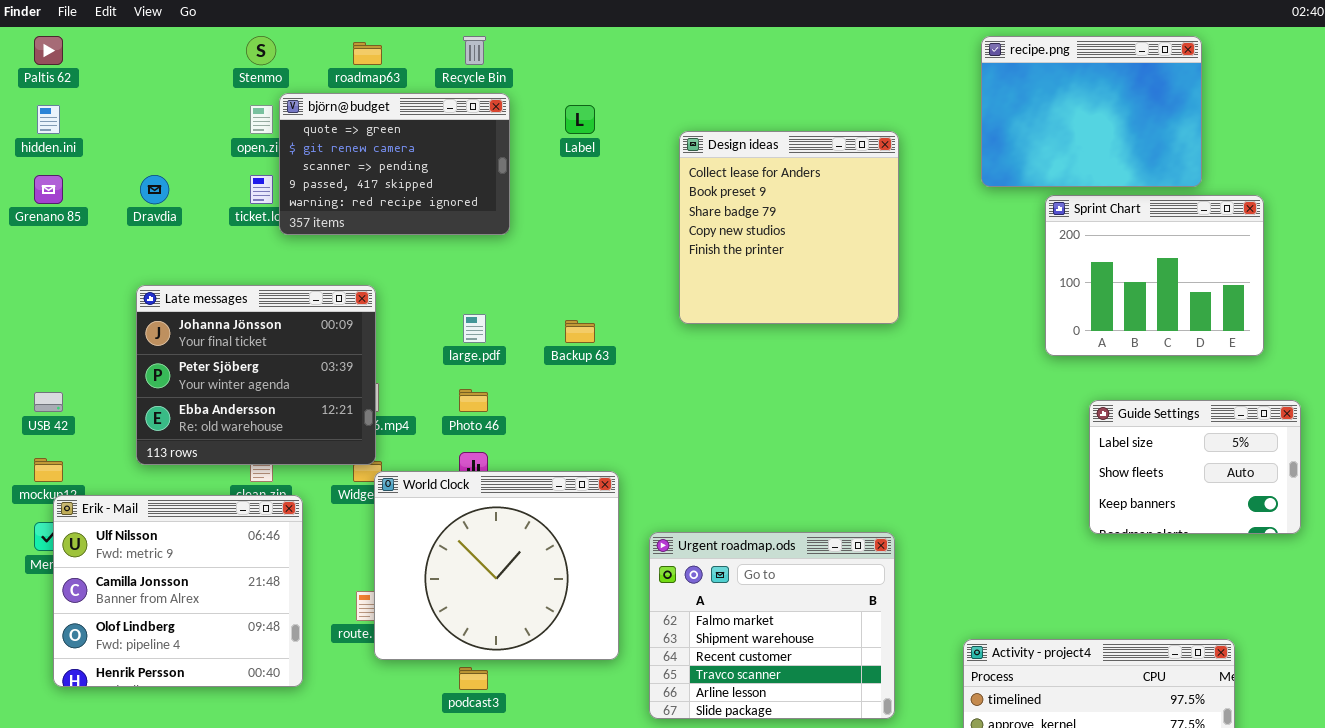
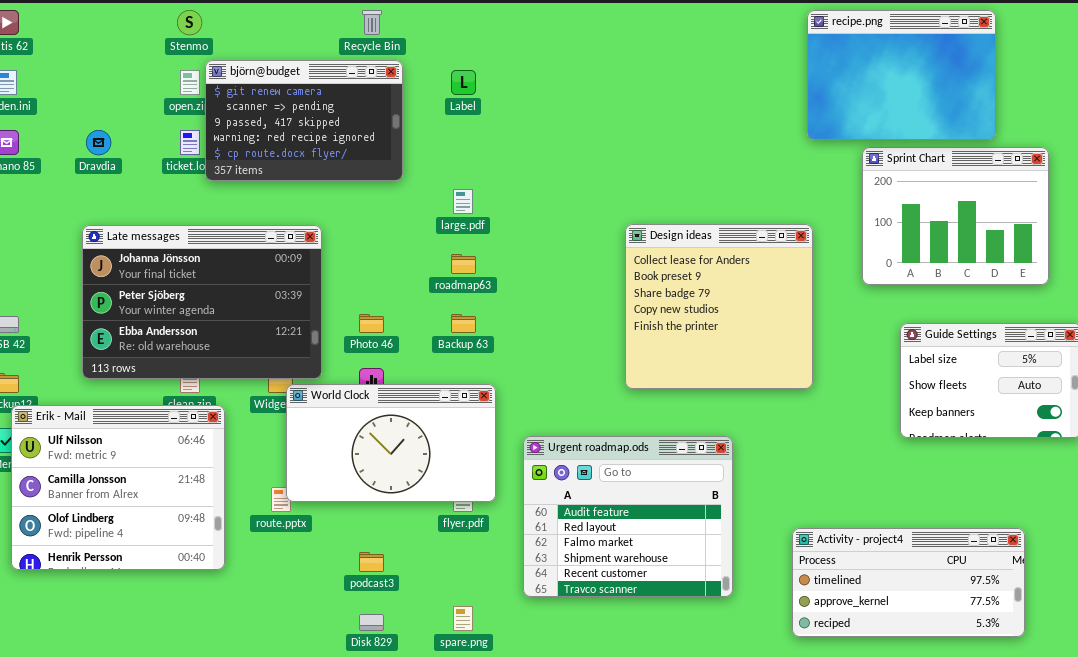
roadmap63: [353,42,382,65] -> [451,254,476,274], moved
björn@budget: [279,93,510,235] -> [205,60,403,181], scrolled down 1 row
Design ideas: [679,131,899,324] -> [625,224,813,389], moved
Late messages: [136,285,376,465] -> [82,225,322,379], resized
large.pdf: [463,314,486,343] -> [453,189,473,214], moved
Backup 63: [565,320,595,343] -> [451,314,476,333], moved
World Clock: [374,471,619,660] -> [286,384,496,502], resized
Urgent roadmap.ods: [649,532,895,719] -> [523,436,733,597], scrolled up 2 rows

